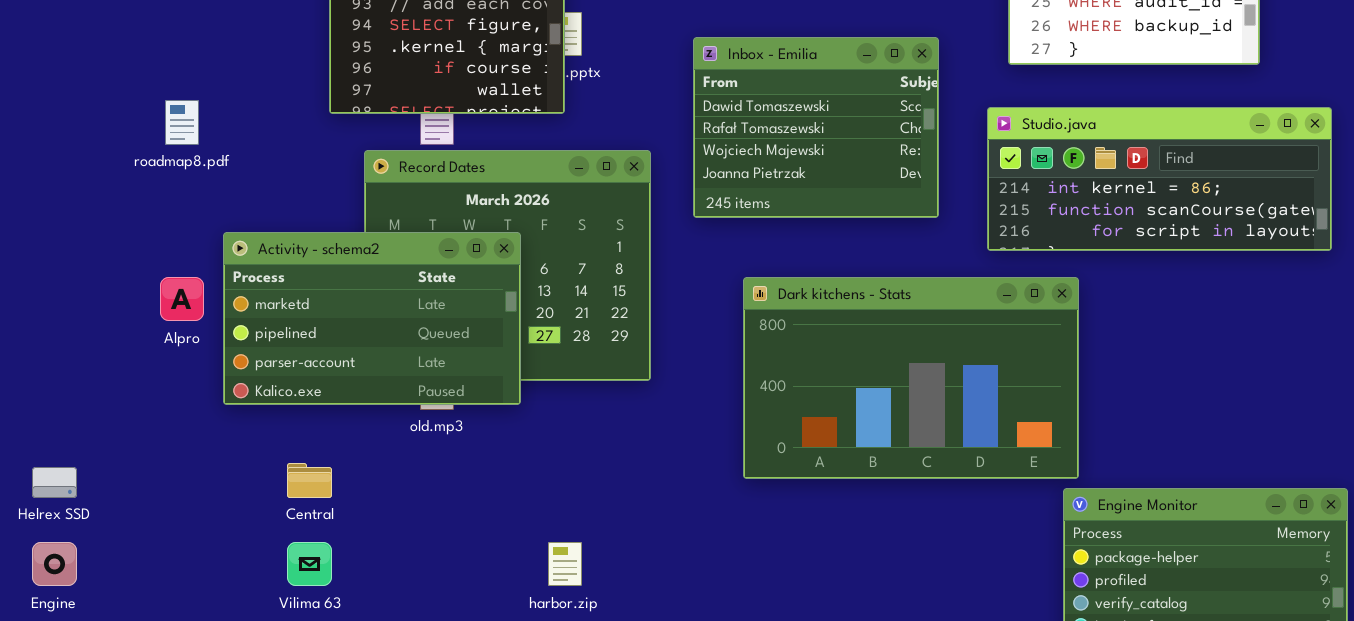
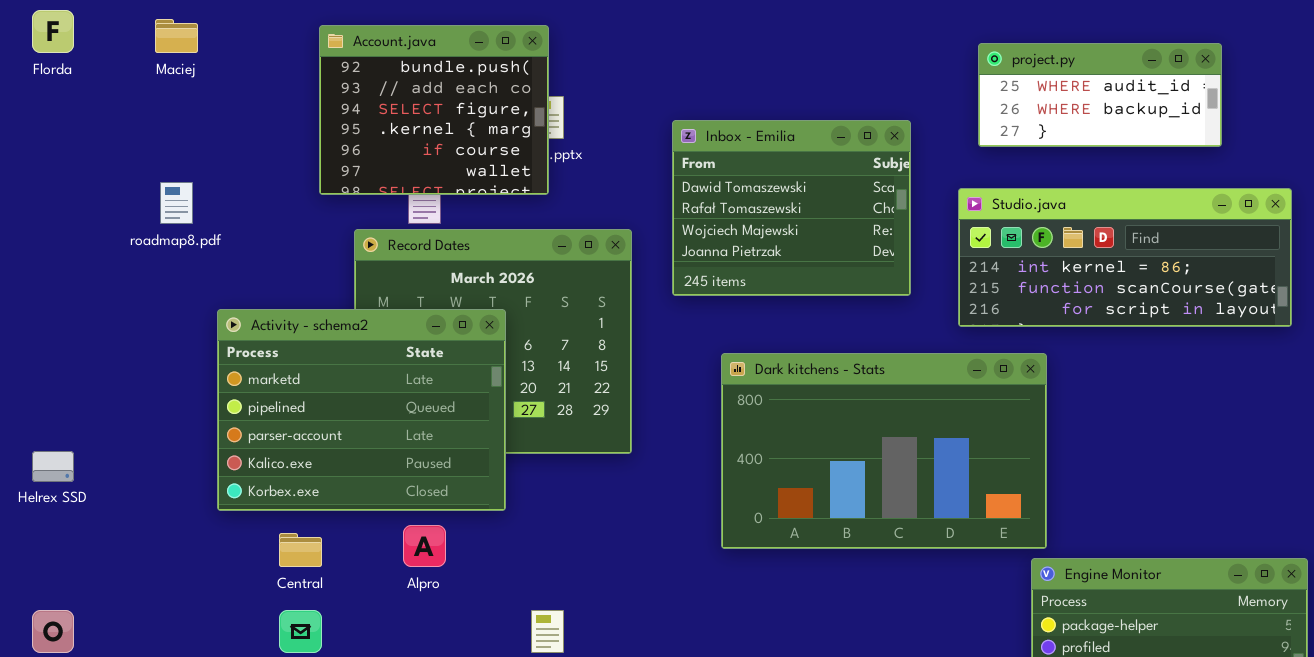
Activity - schema2: [223,232,521,405] -> [217,309,506,511], resized
Alpro: [160,277,204,321] -> [403,525,446,567], moved
Helrex SSD: [32,467,77,498] -> [32,451,74,482], moved

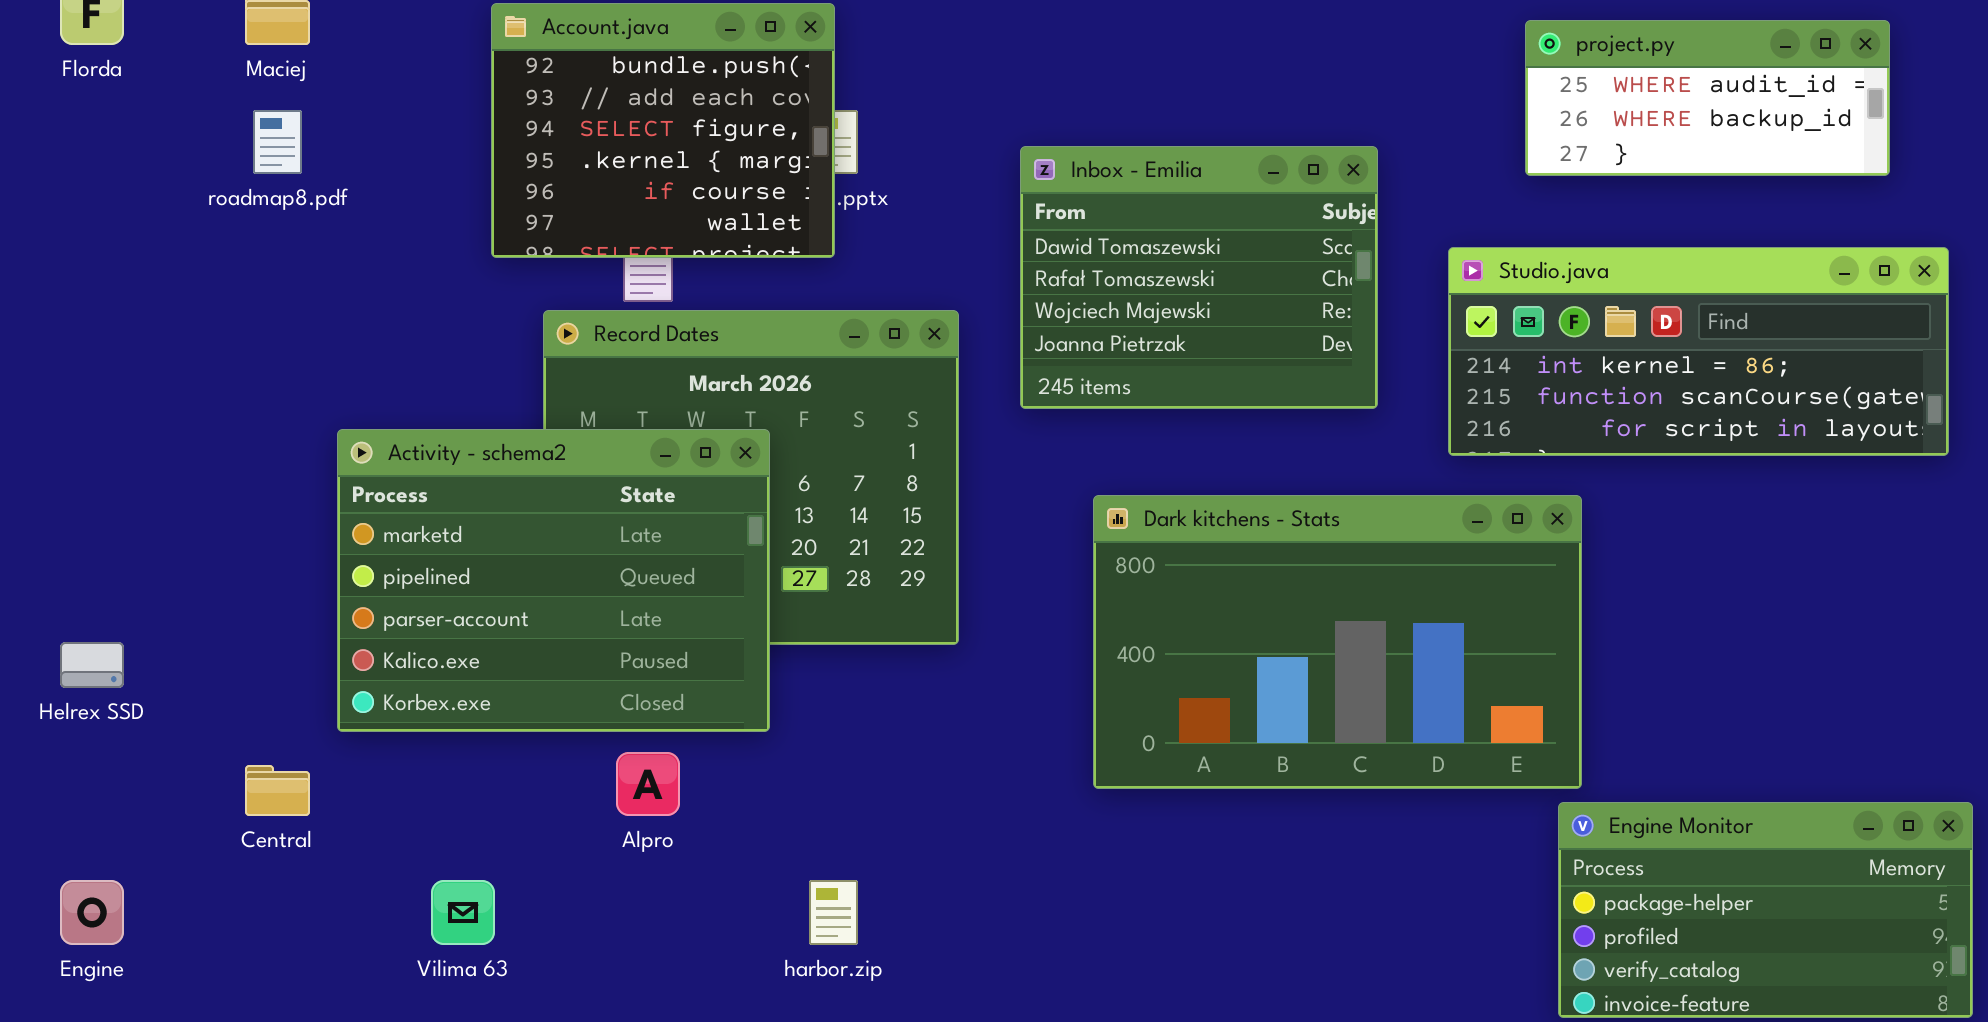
project.py: [978,43,1222,147] -> [1525,20,1890,176], moved
roadmap8.pdf: [160,182,193,224] -> [253,110,302,174], moved
Central: [279,533,322,567] -> [245,765,310,816], moved

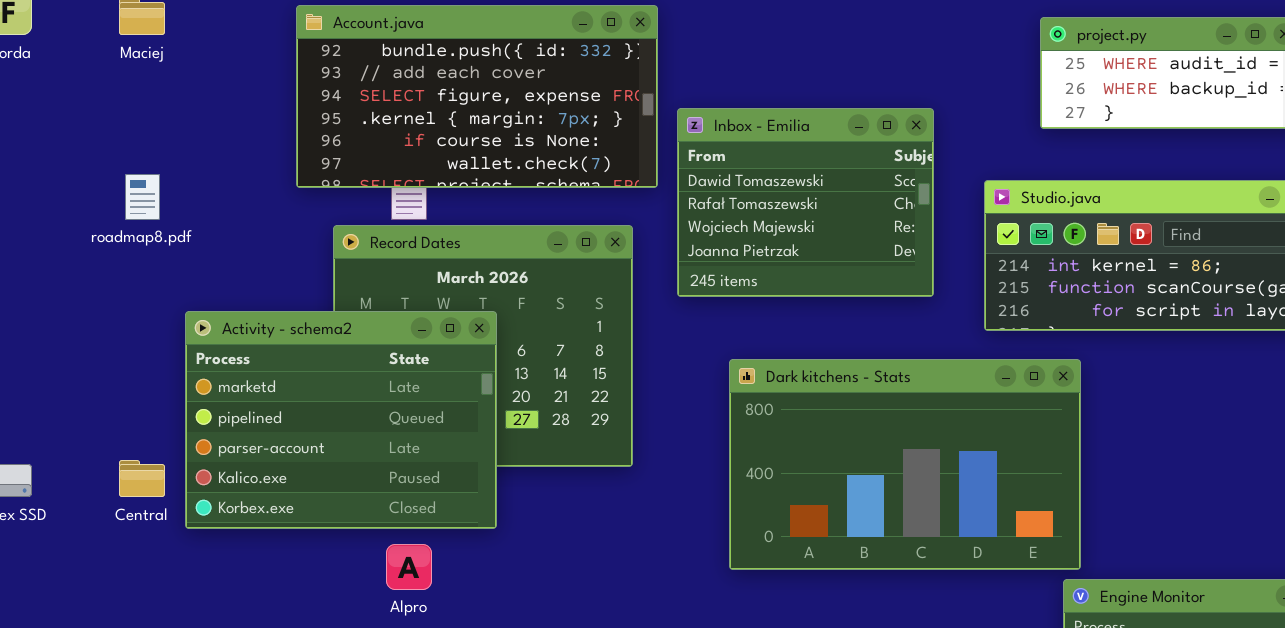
Account.java: [491,3,835,258] -> [296,5,658,188], resized
roadmap8.pdf: [253,110,302,174] -> [125,174,160,220], moved
Central: [245,765,310,816] -> [119,460,165,497], moved

